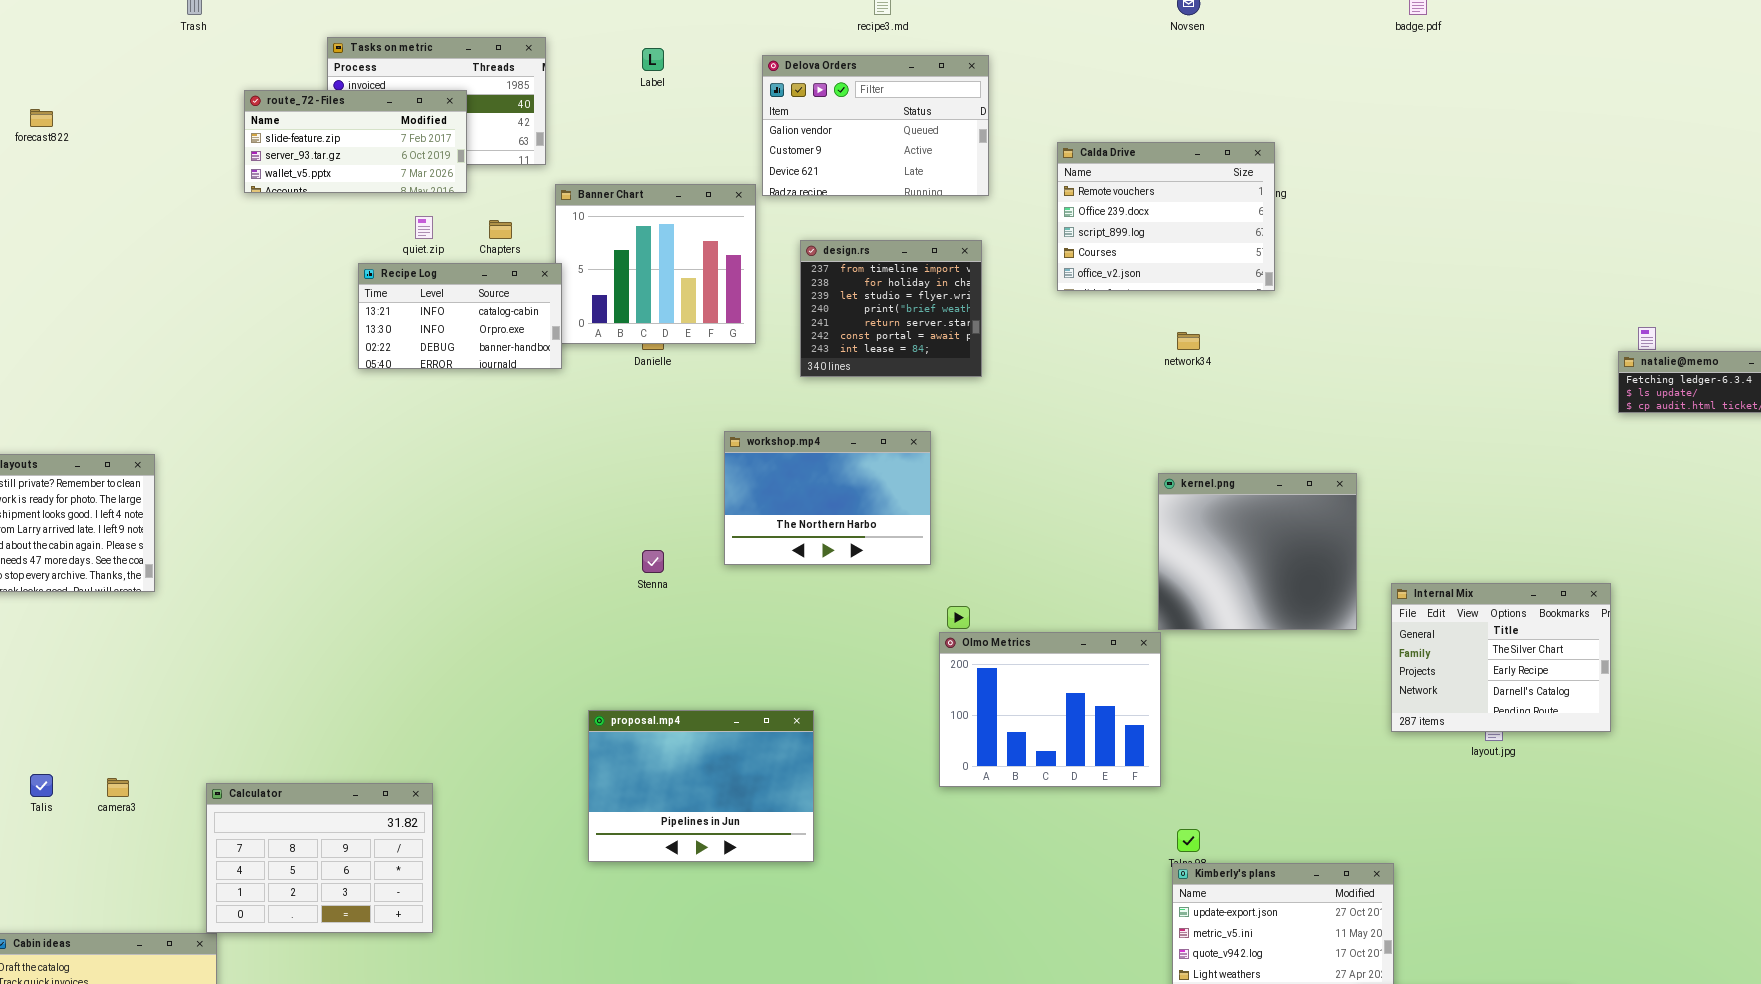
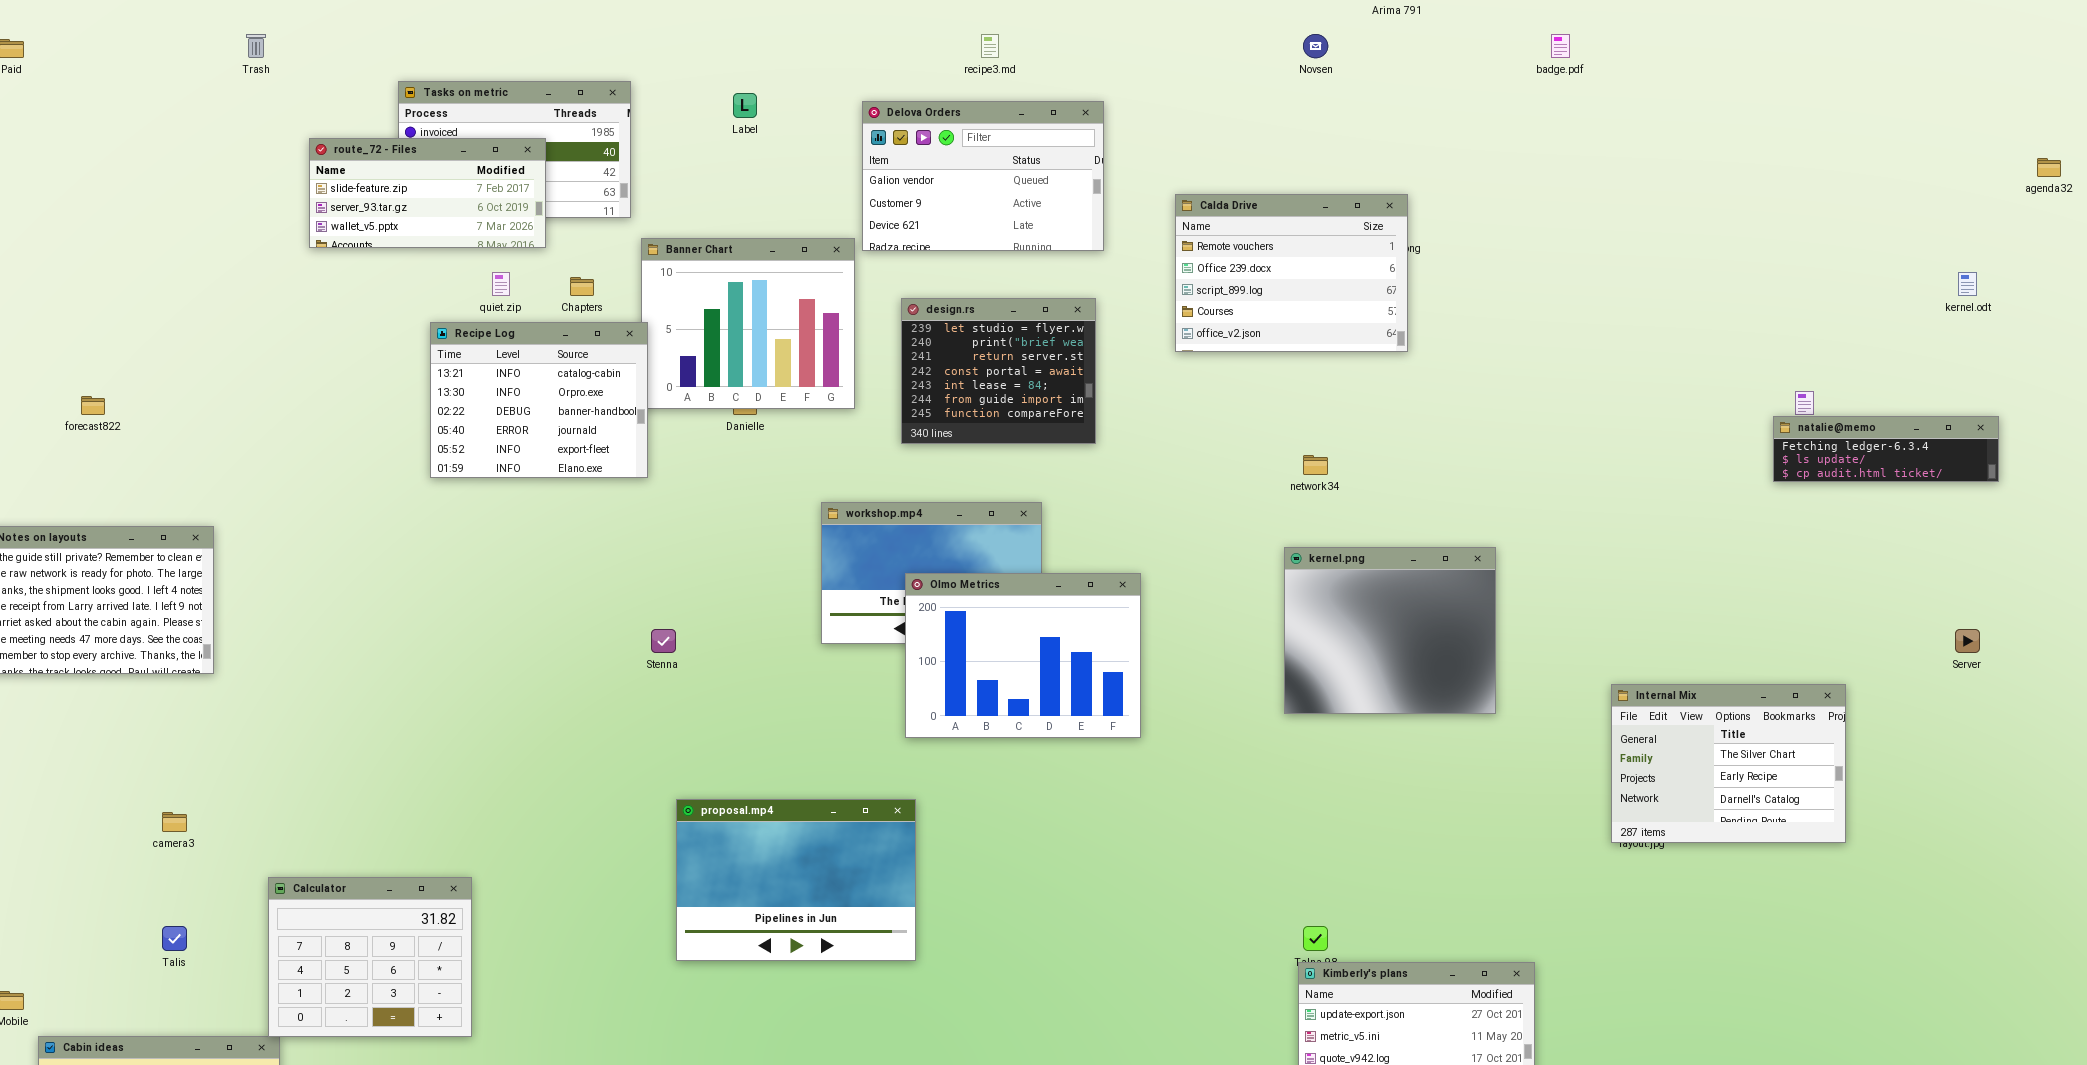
forecast822: [30,109,53,127] -> [81,396,105,415], moved
design.rs: [800,240,982,377] -> [901,298,1096,444], scrolled down 2 rows
Recipe Log: [358,263,562,369] -> [430,322,648,478], resized
network34: [1177,332,1200,350] -> [1303,455,1328,475], moved
Stenna: [642,550,664,573] -> [651,629,676,653], moved
Internal Mix: [1391,583,1611,732] -> [1611,684,1846,843], moved
Olmo Metrics: [939,632,1161,787] -> [905,573,1141,738], moved
Talis: [30,774,53,797] -> [162,926,187,951], moved
camera3: [107,778,129,797] -> [162,812,187,832], moved
Calculator: [206,783,433,933] -> [268,877,472,1037], resized

